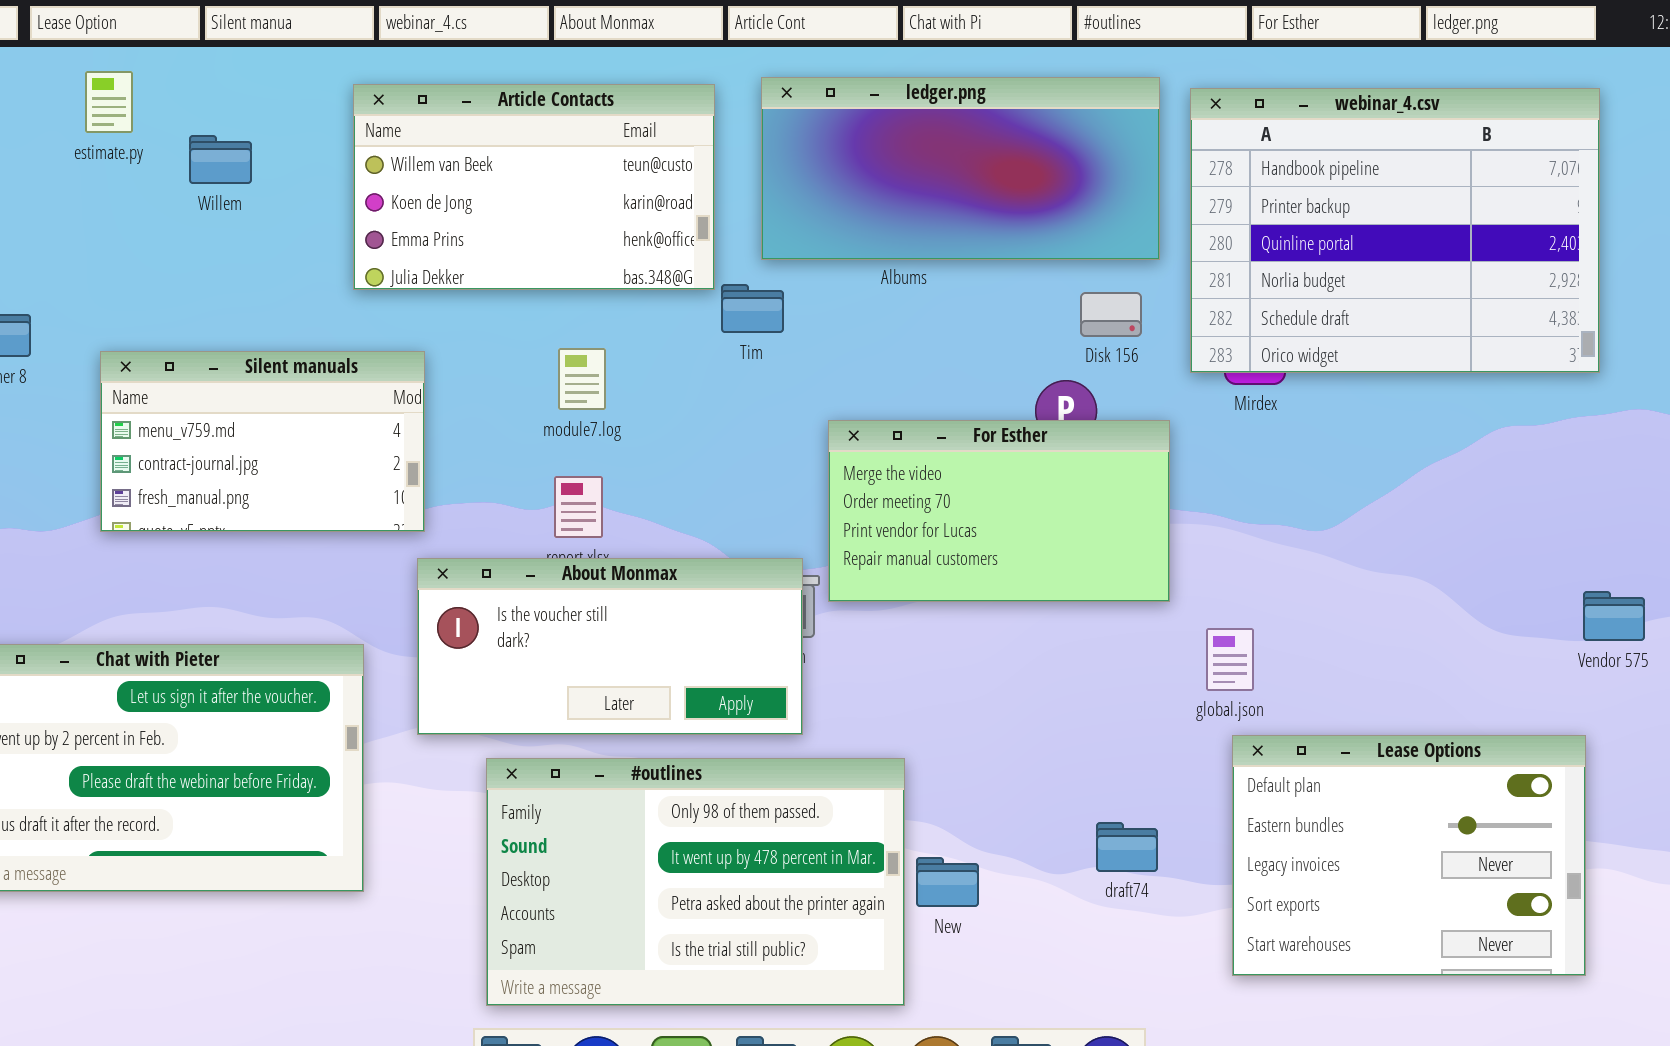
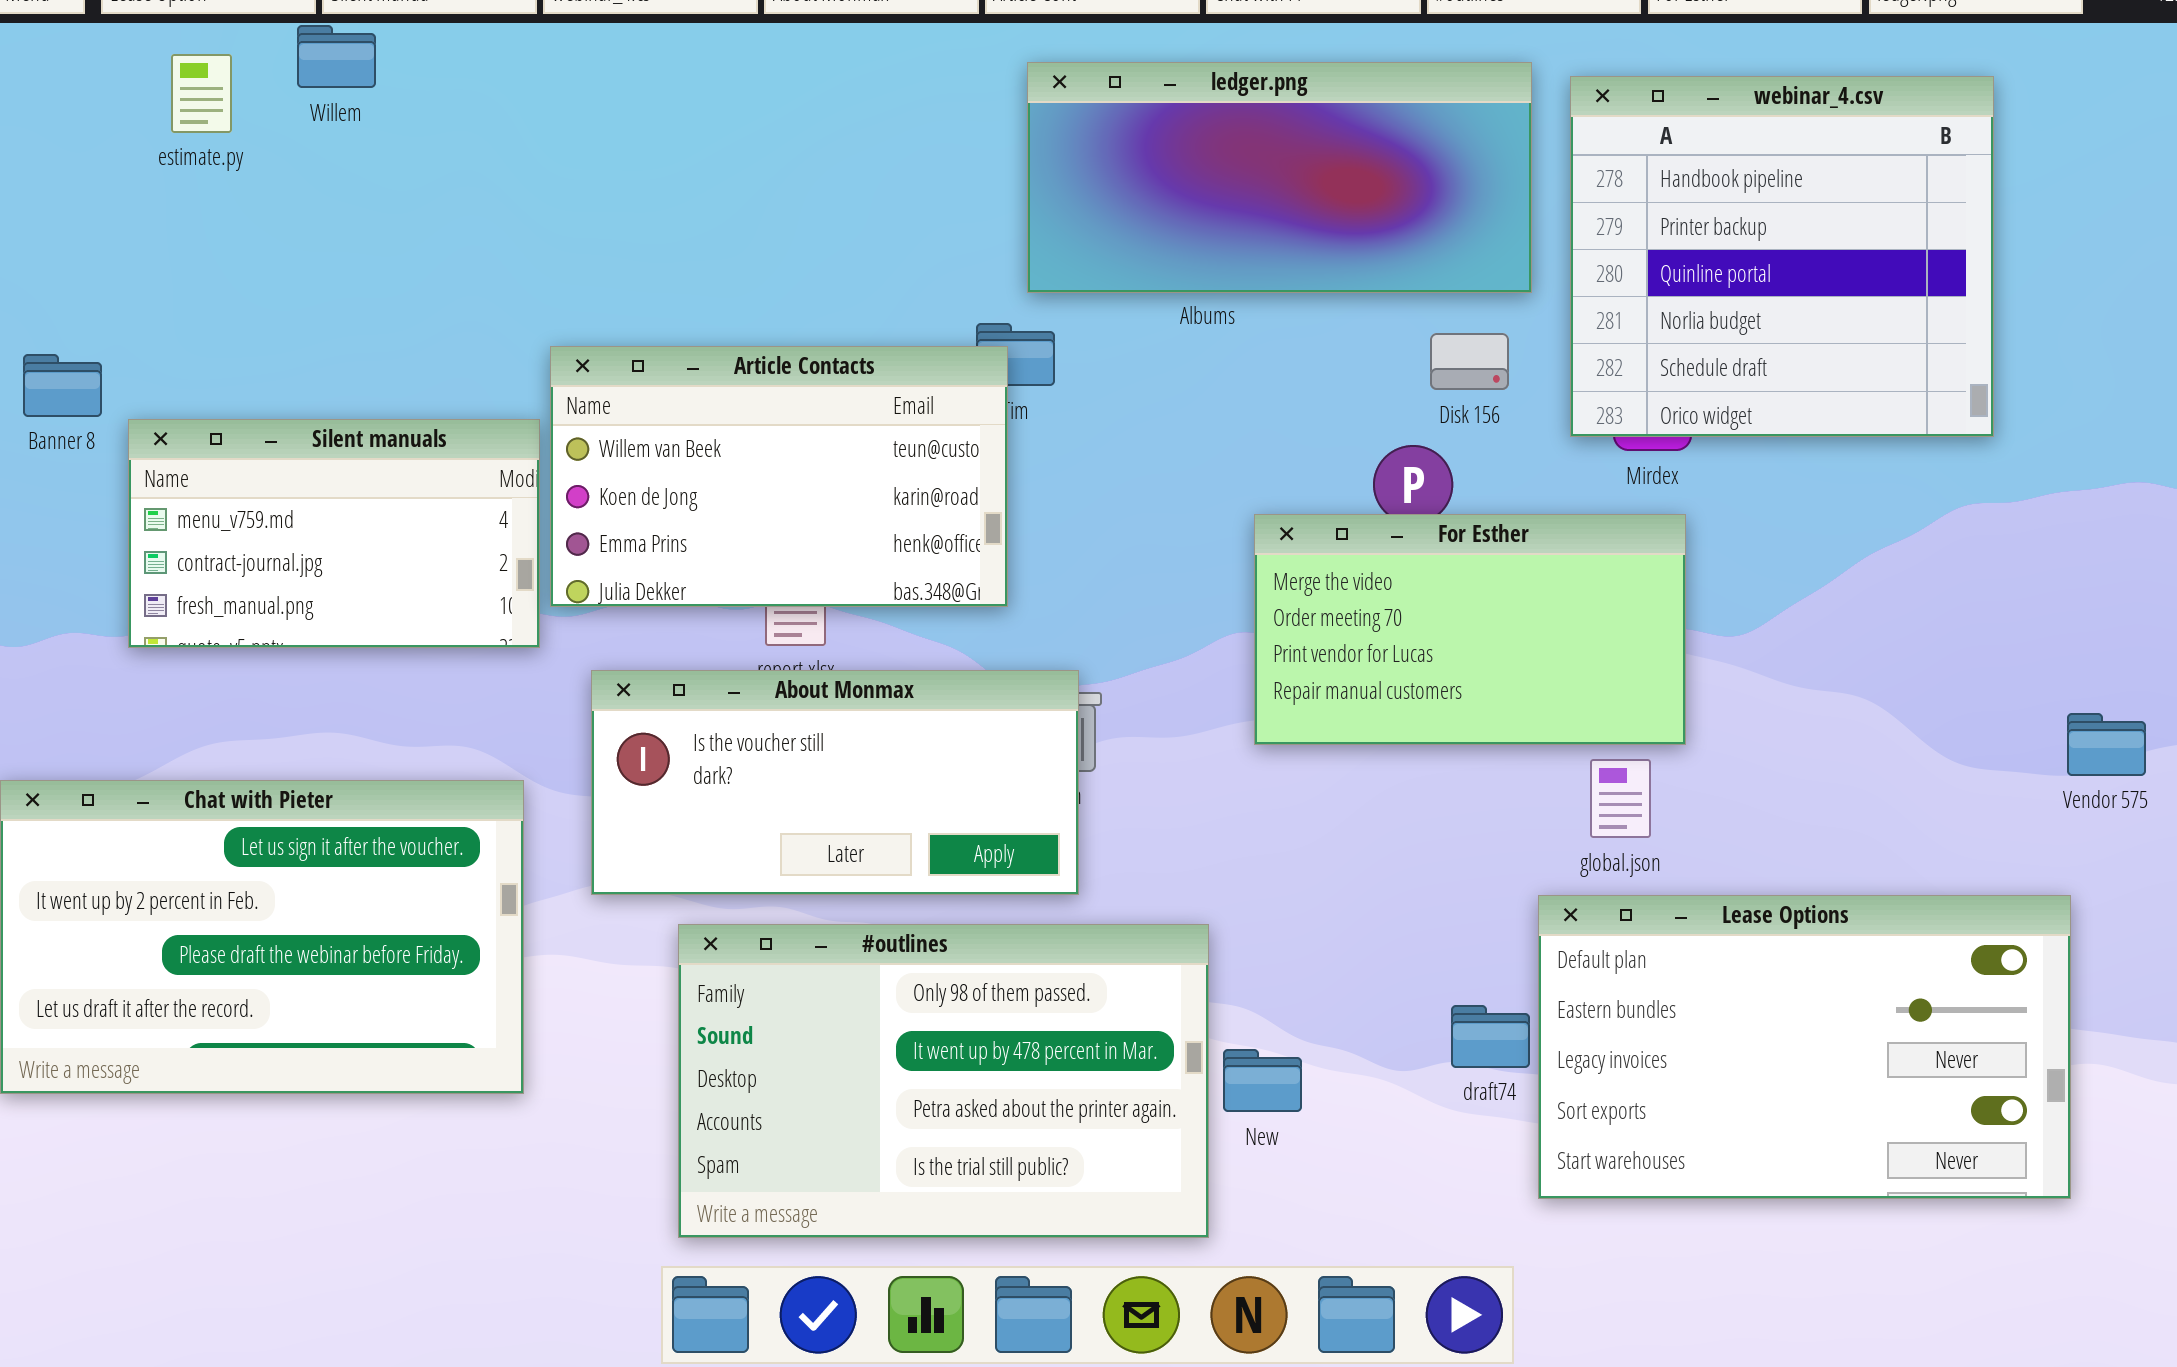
Article Contacts: [353,84,715,290] -> [550,346,1008,607], moved
webinar_4.csv: [1190,88,1600,373] -> [1570,76,1994,437], resized
Willem: [189,135,252,184] -> [297,25,376,88], moved
Silent manuals: [100,351,425,532] -> [128,419,540,648], moved
For Esther: [828,420,1170,602] -> [1254,514,1686,745], moved
Lease Options: [1232,735,1586,976] -> [1538,895,2071,1199], resized

